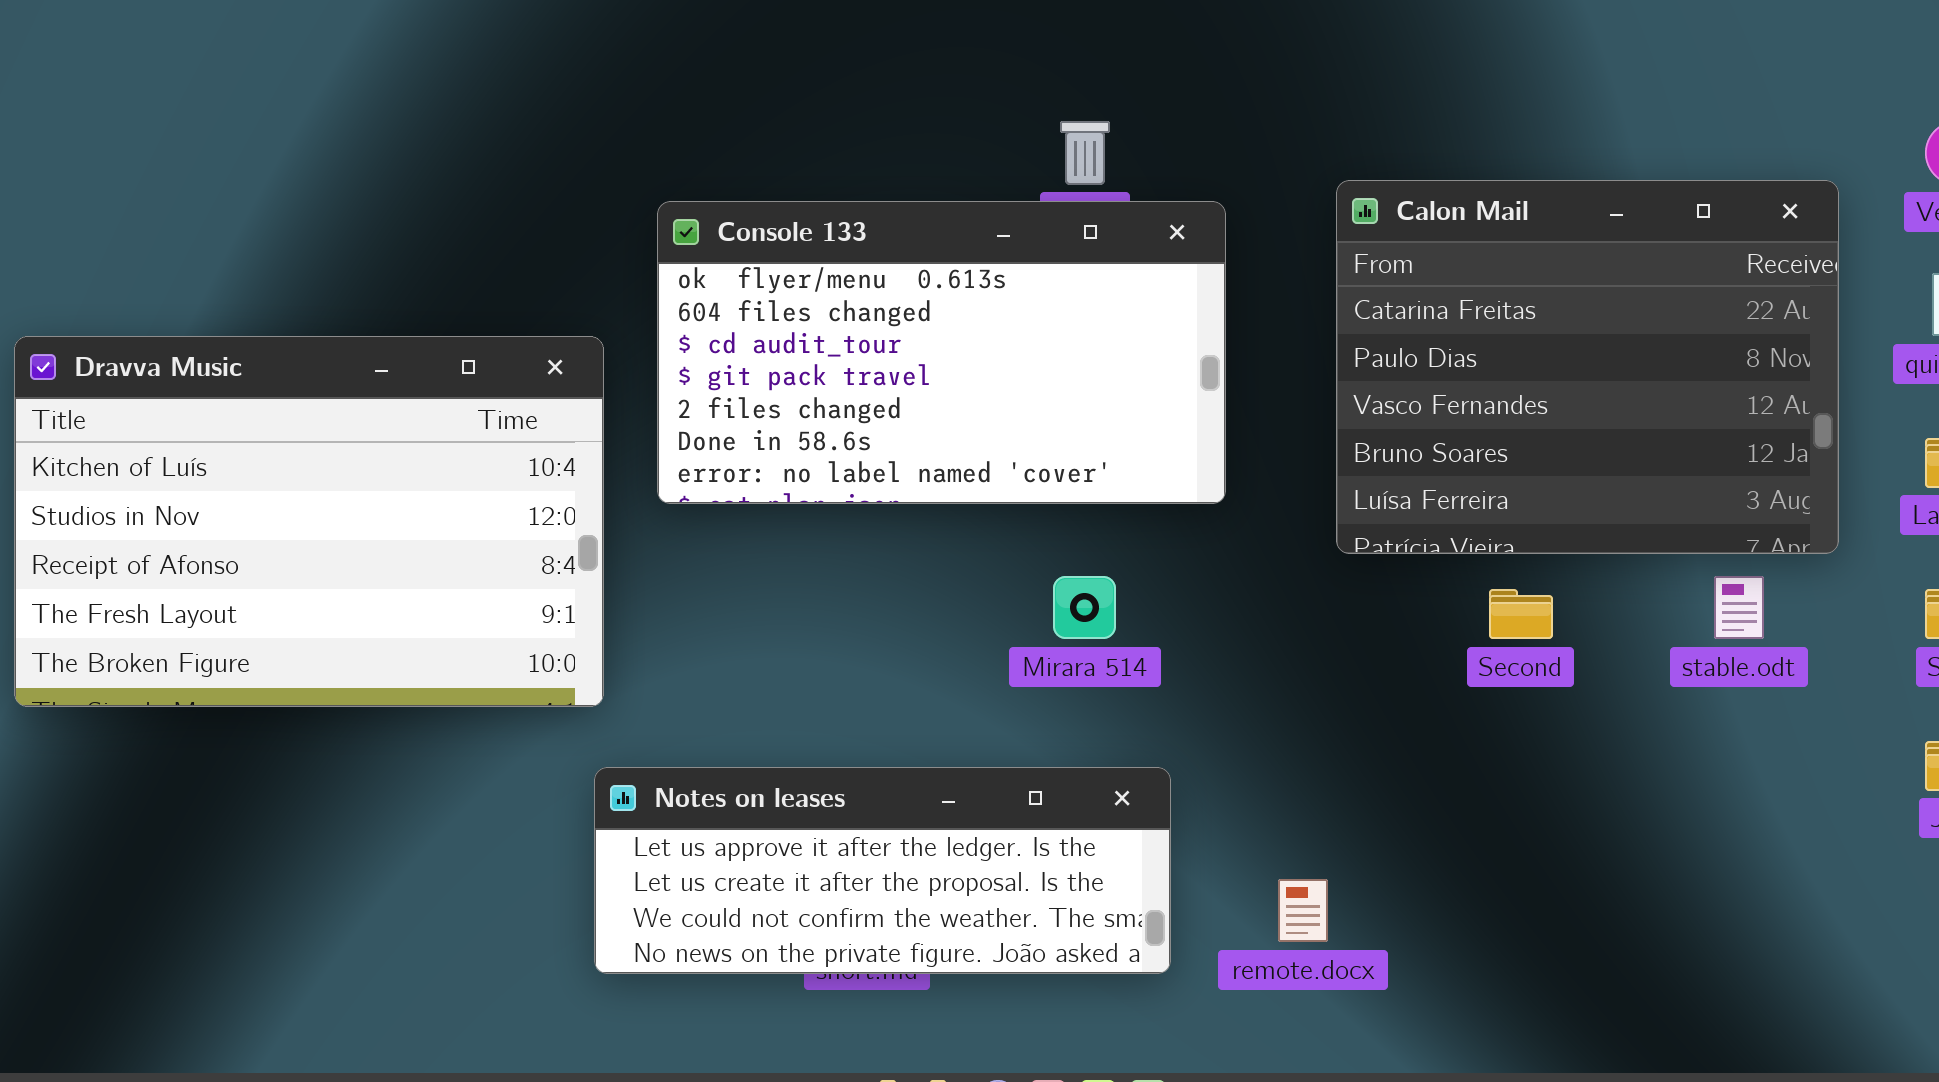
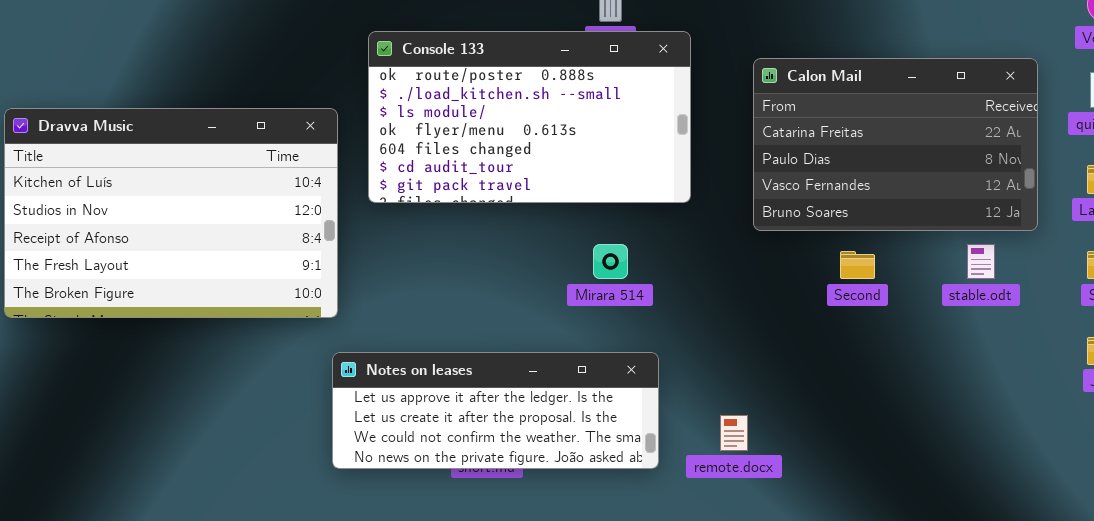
Calon Mail: [1336,180,1839,554] -> [753,58,1038,231], resized
Console 133: [657,201,1226,504] -> [368,31,691,203], scrolled up 3 rows

